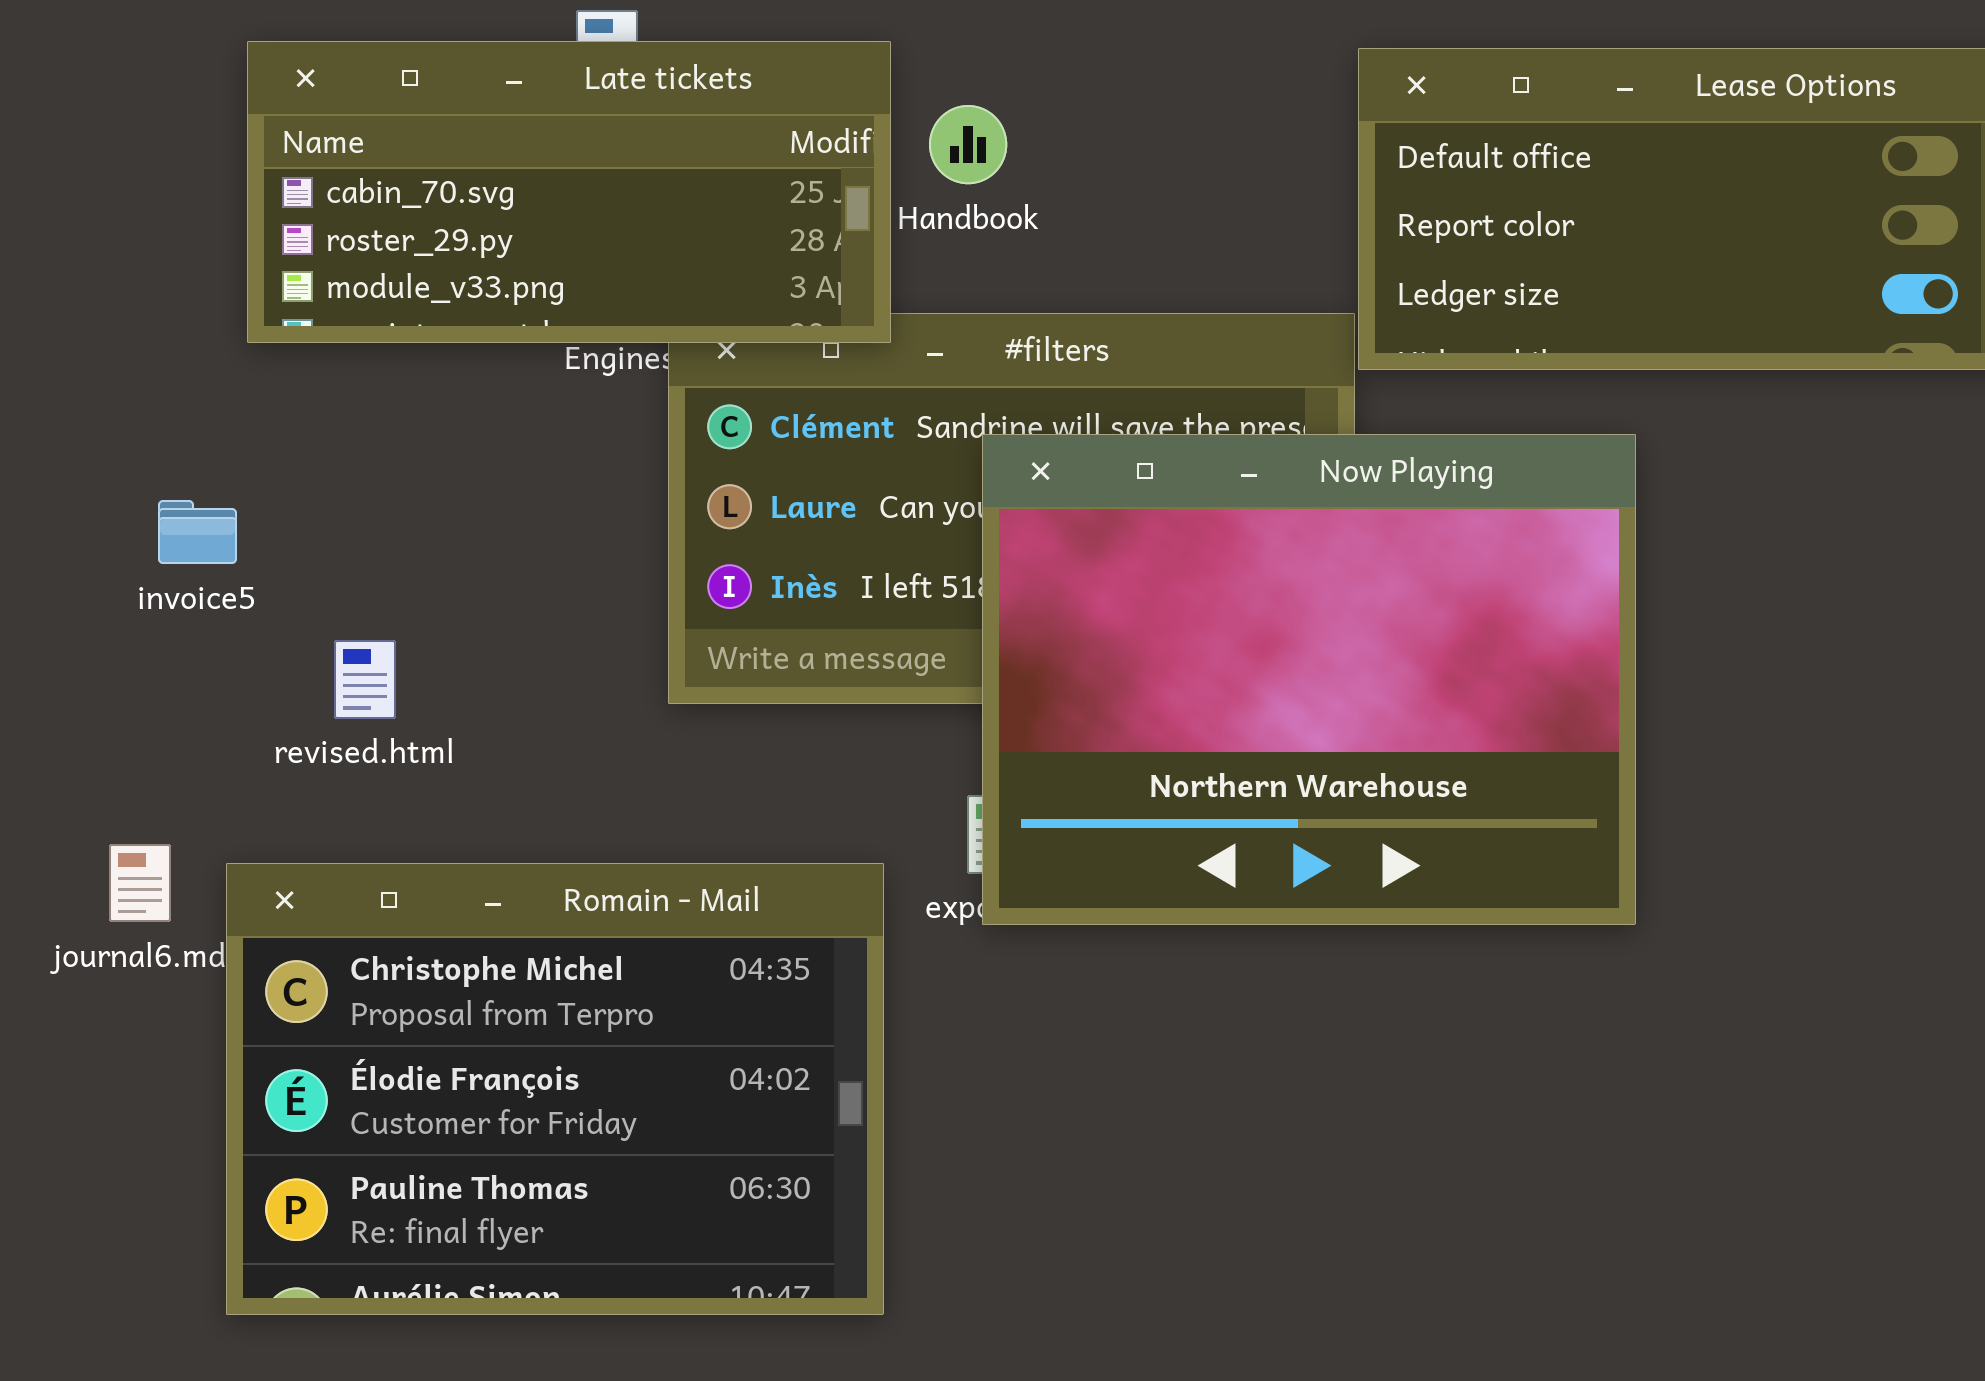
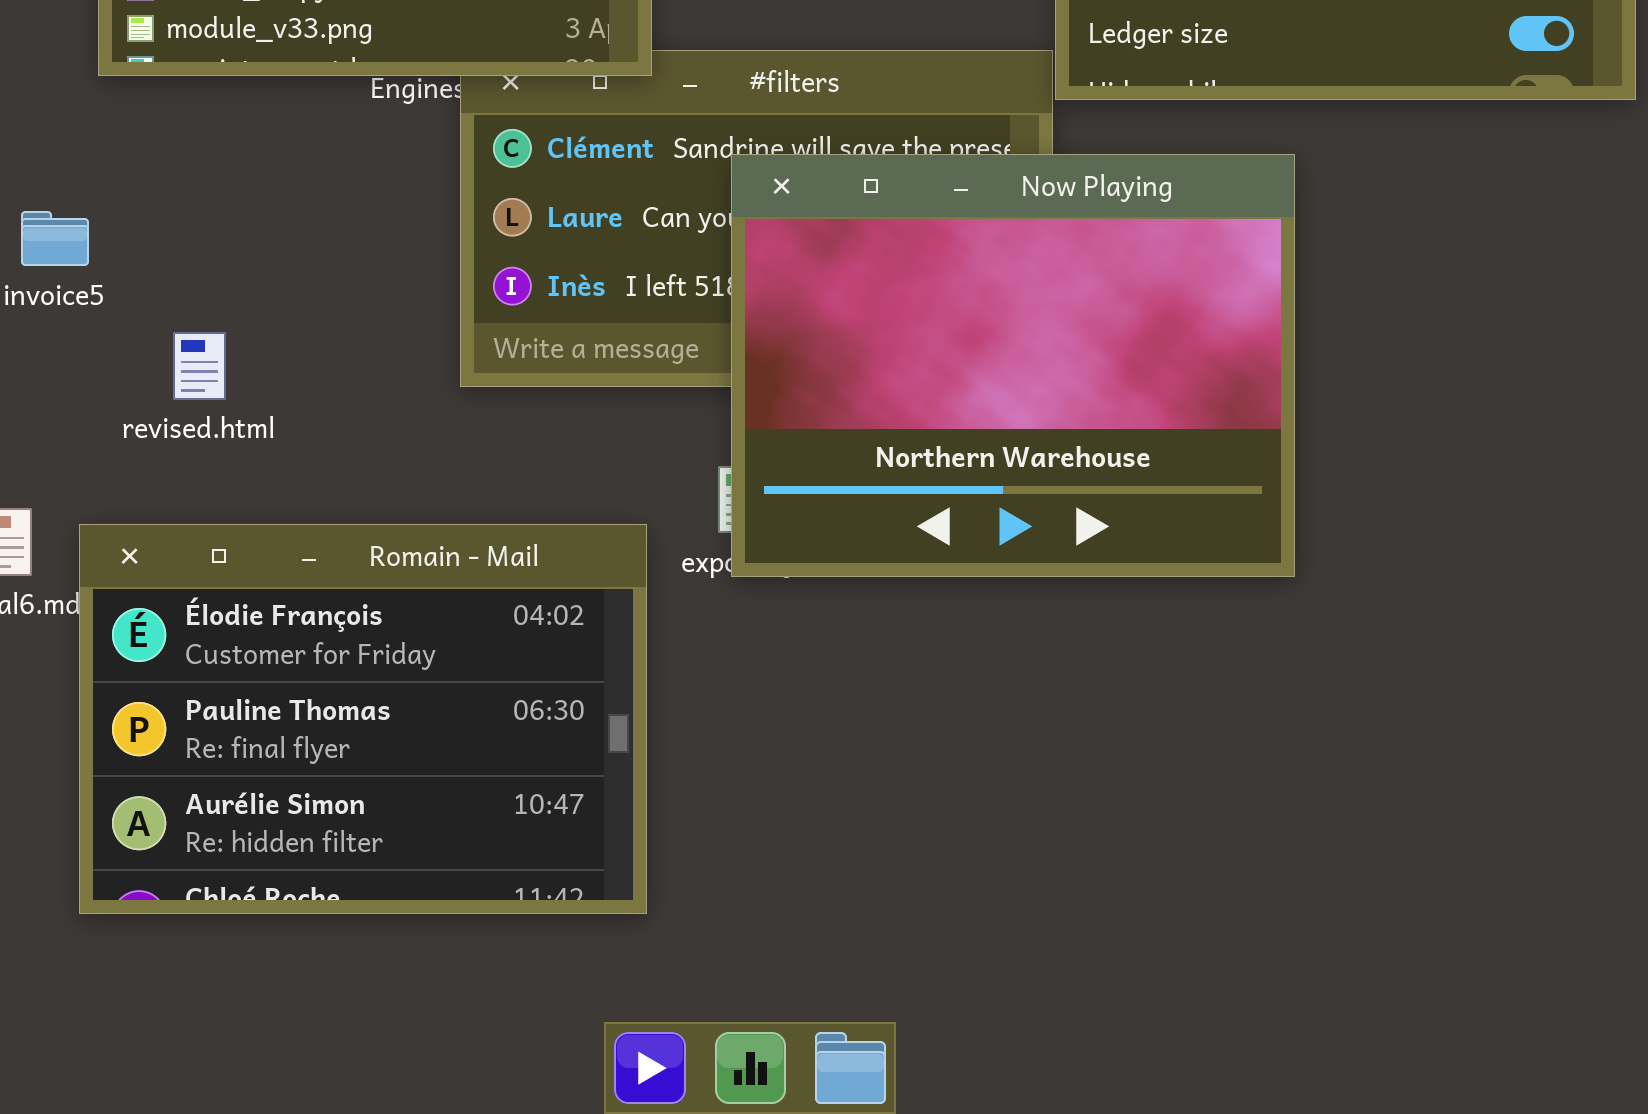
Romain - Mail: [226,863,884,1315] -> [79,524,647,914], scrolled down 1 row

